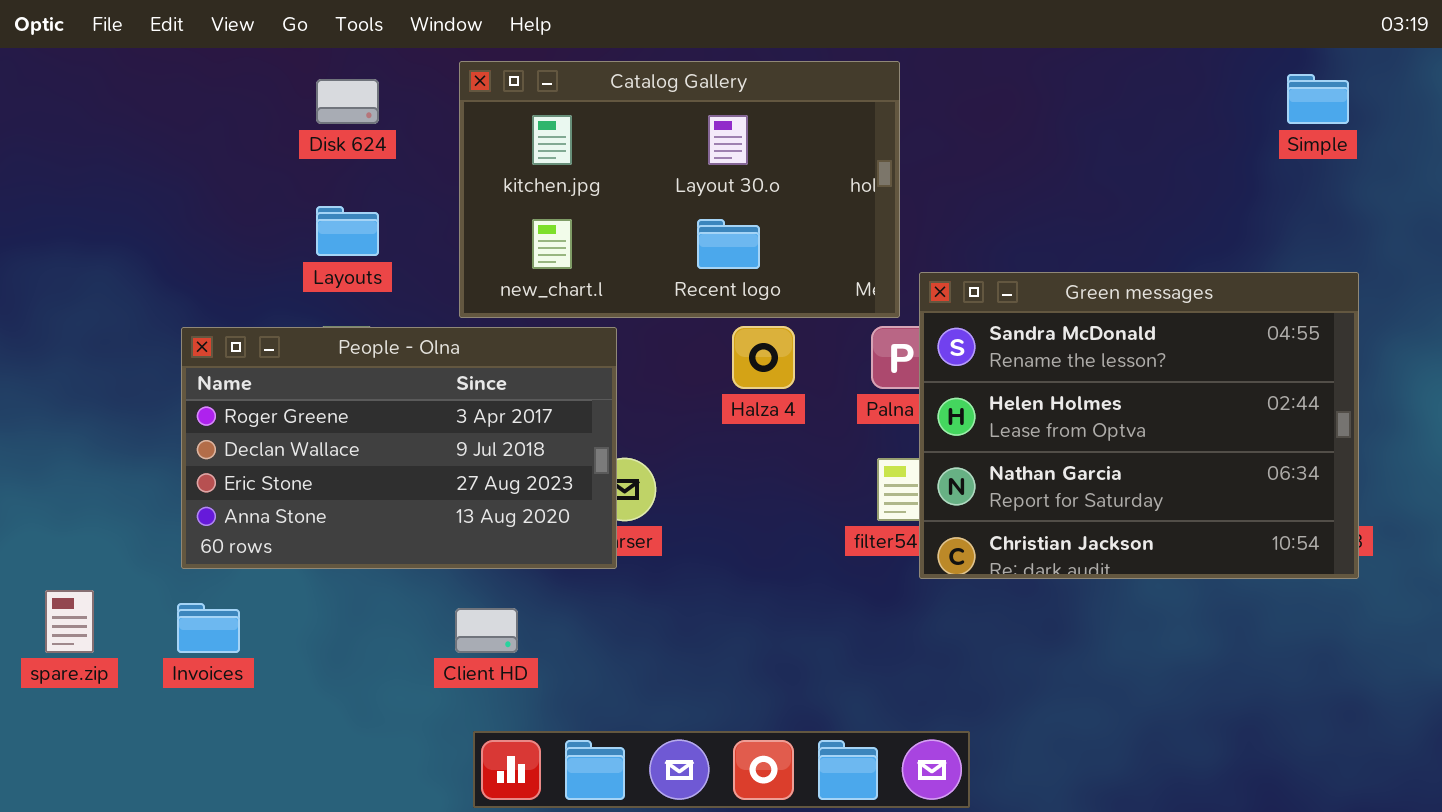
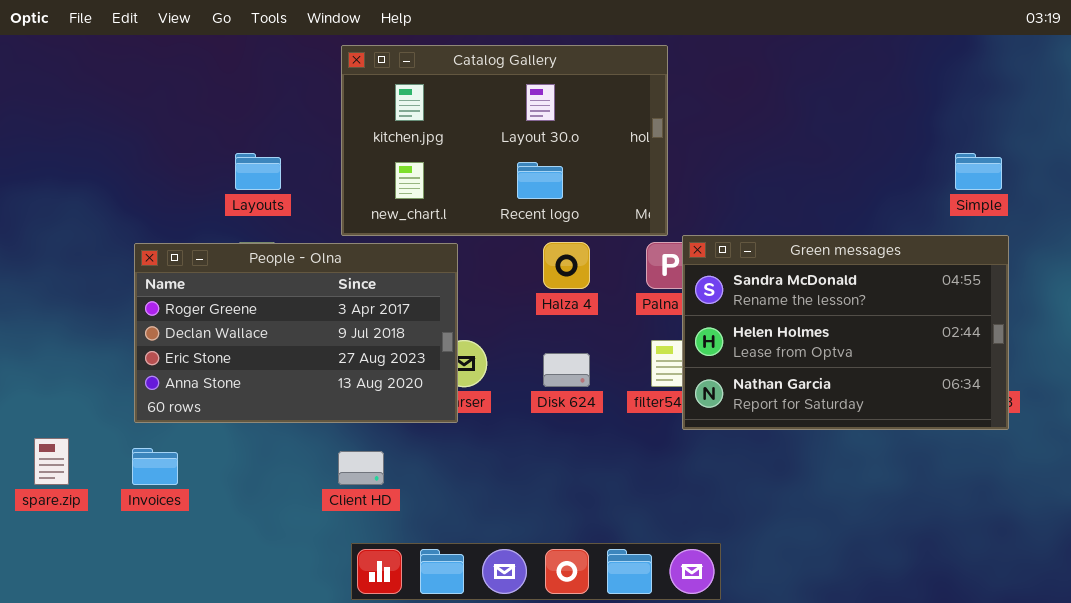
Simple: [1287,74,1349,124] -> [955,153,1002,190], moved
Disk 624: [316,79,379,124] -> [543,353,590,387], moved
Green messages: [919,272,1359,579] -> [682,235,1009,430], resized

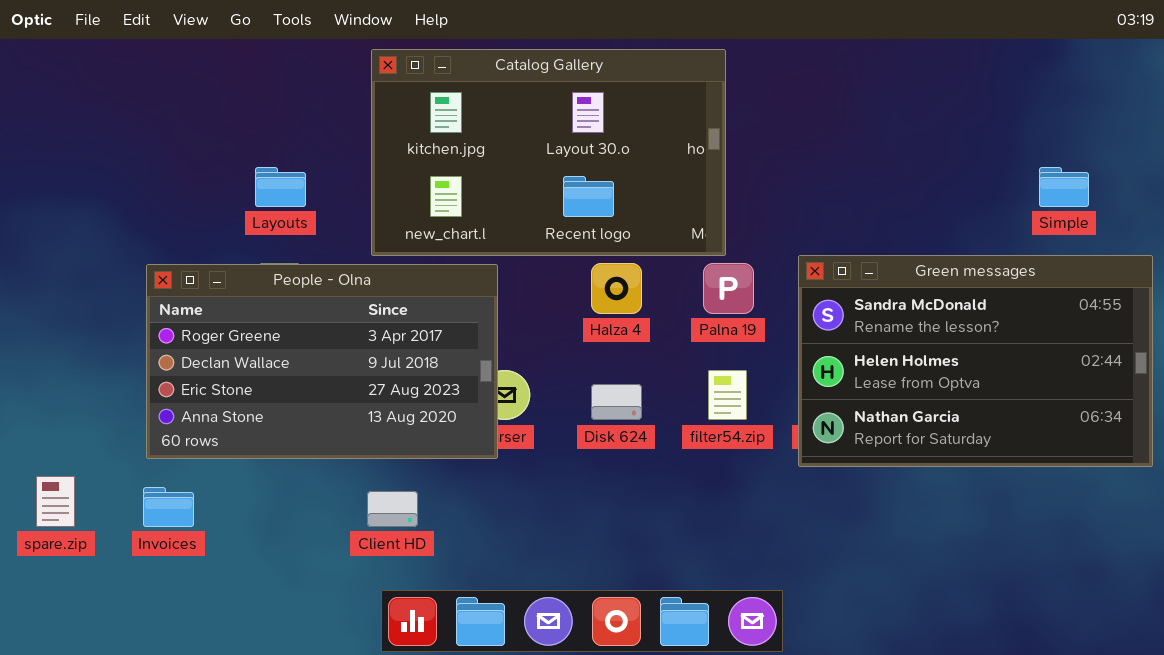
Green messages: [682,235,1009,430] -> [798,255,1153,467], moved

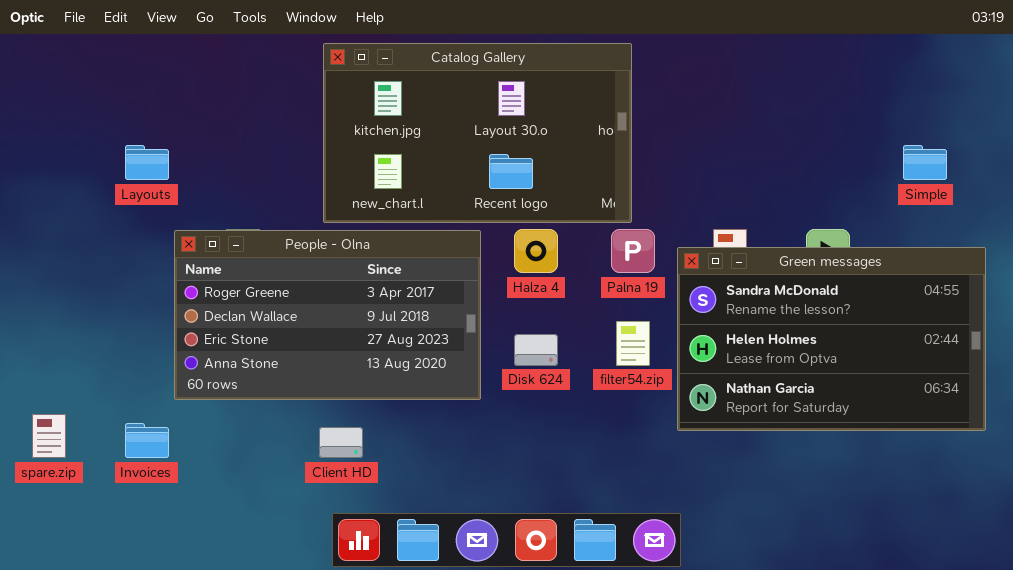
Layouts: [255,167,306,207] -> [125,145,169,180], moved
Green messages: [798,255,1153,467] -> [677,247,986,431], moved
People - Olna: [146,264,498,459] -> [174,230,481,400], moved

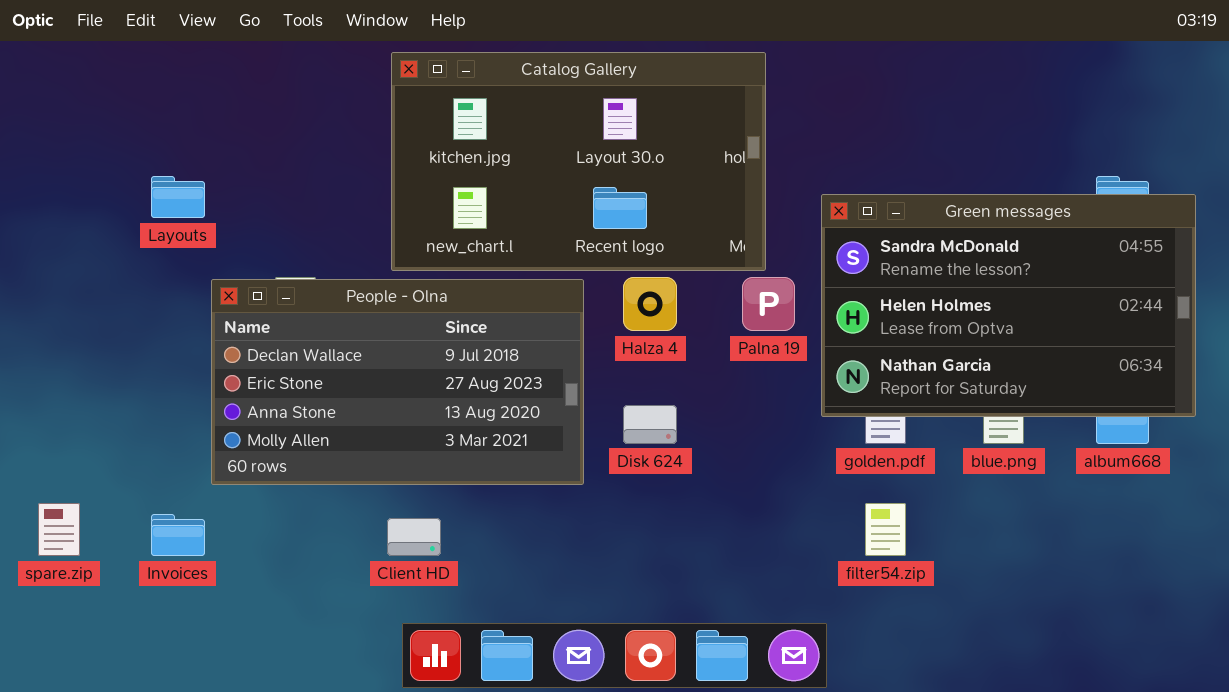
People - Olna: [174,230,481,400] -> [211,279,584,485], scrolled down 1 row
Green messages: [677,247,986,431] -> [821,194,1196,417], moved
filter54.zip: [616,321,650,366] -> [865,503,906,556], moved

